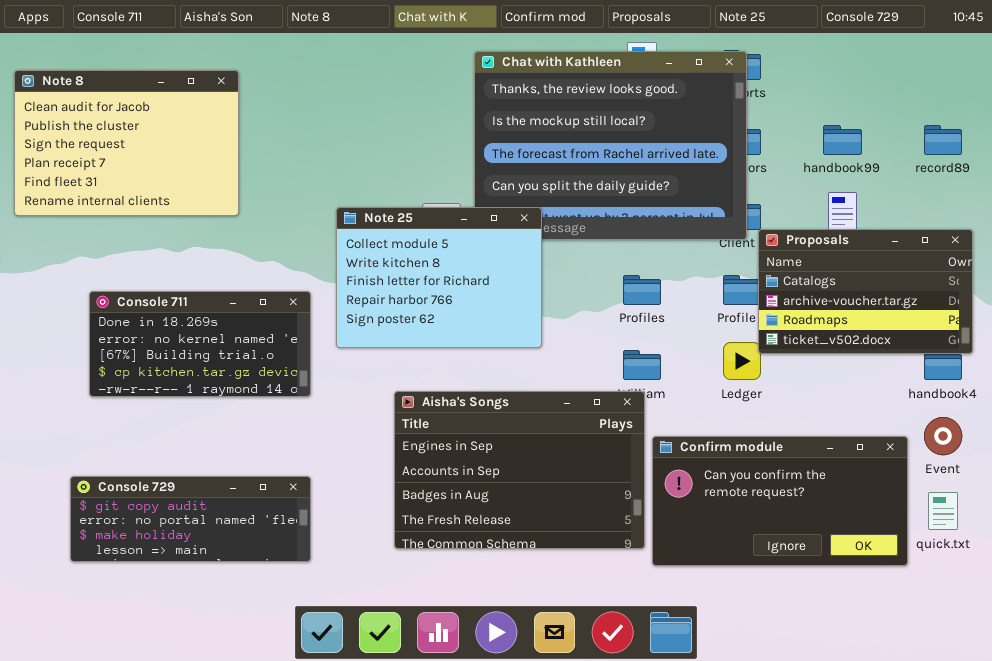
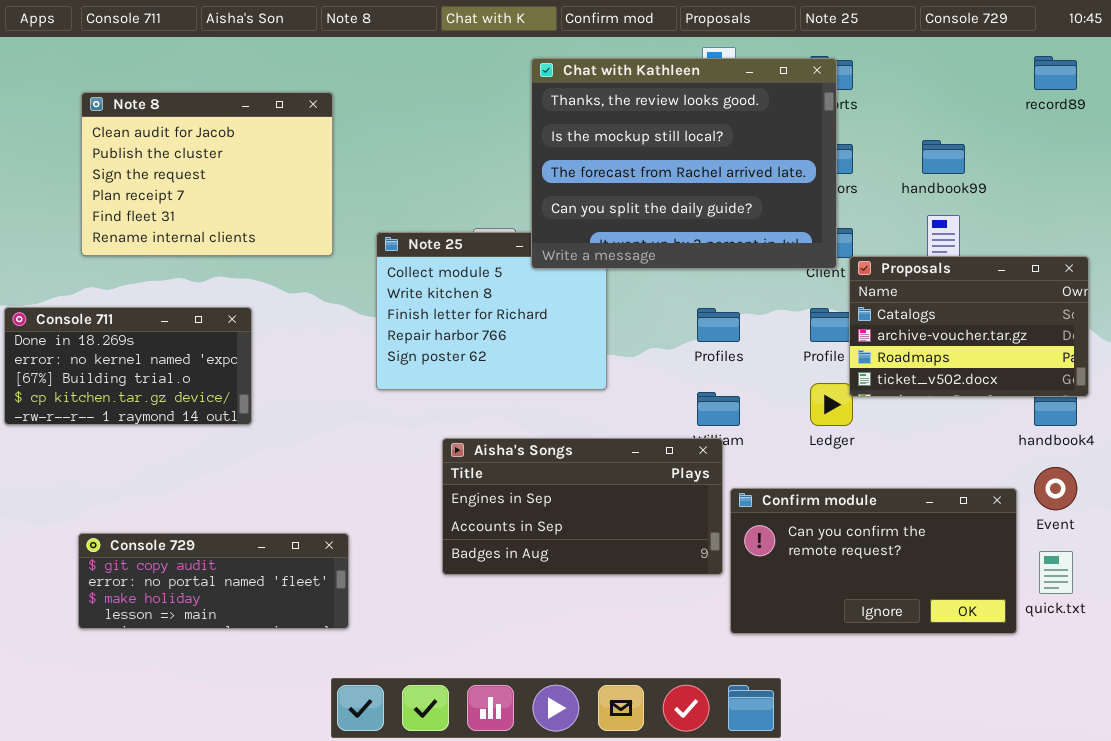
Chat with Kathleen: [474,51,747,240] -> [531,58,837,269], raised
Note 8: [14,70,239,216] -> [81,92,333,256], moved
record89: [924,125,962,155] -> [1034,56,1077,90], moved
Console 711: [89,291,311,397] -> [4,307,252,425], moved
Aisha's Songs: [394,391,645,549] -> [442,438,723,575], resized

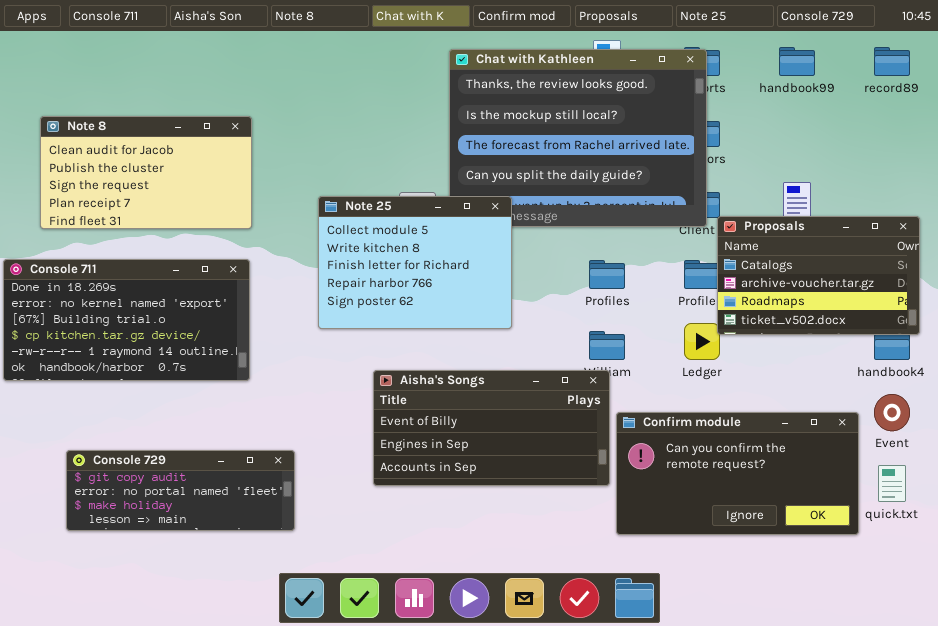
Note 8: [81,92,333,256] -> [40,116,252,229], moved, resized
handbook99: [922,140,965,174] -> [779,47,815,76], moved
Note 25: [376,232,607,390] -> [318,196,512,329], raised
Console 711: [4,307,252,425] -> [3,259,250,381], resized
Aisha's Songs: [442,438,723,575] -> [373,370,610,486], scrolled up 1 row

